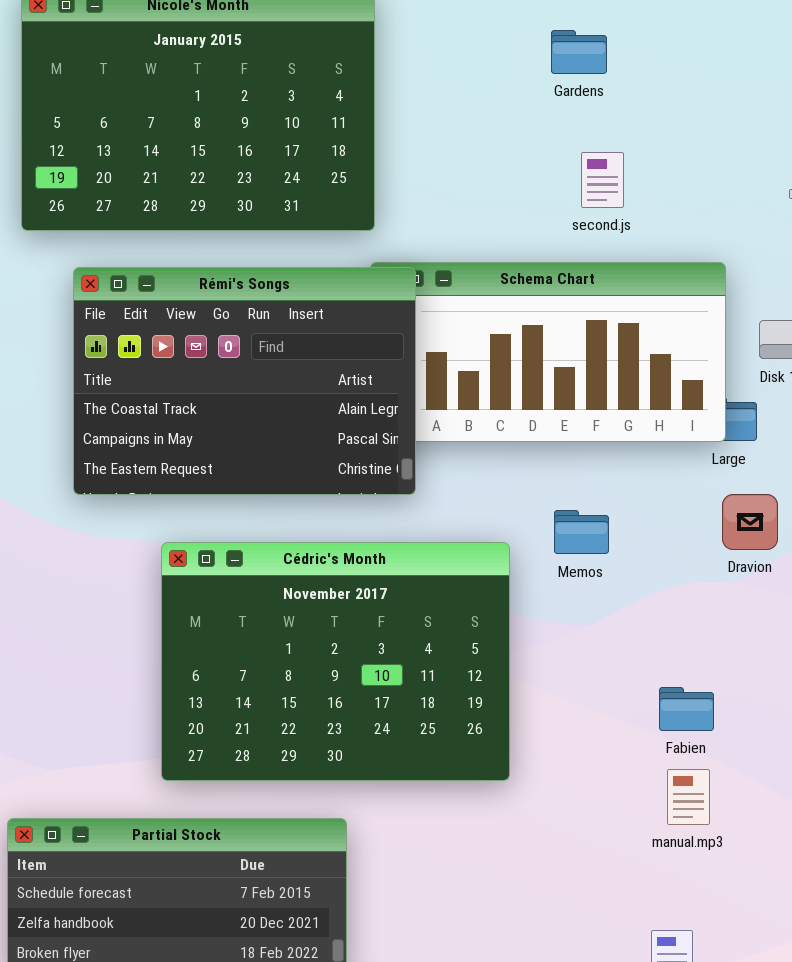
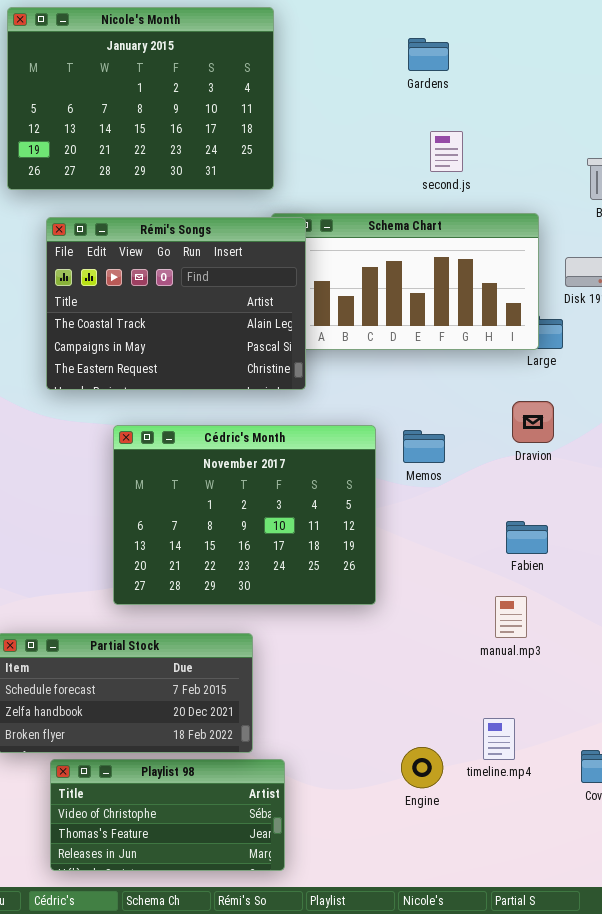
Dravion: [722,494,778,550] -> [512,401,554,443], moved
Memos: [554,510,609,554] -> [403,430,445,463], moved
Fabien: [659,687,714,731] -> [506,521,548,554], moved

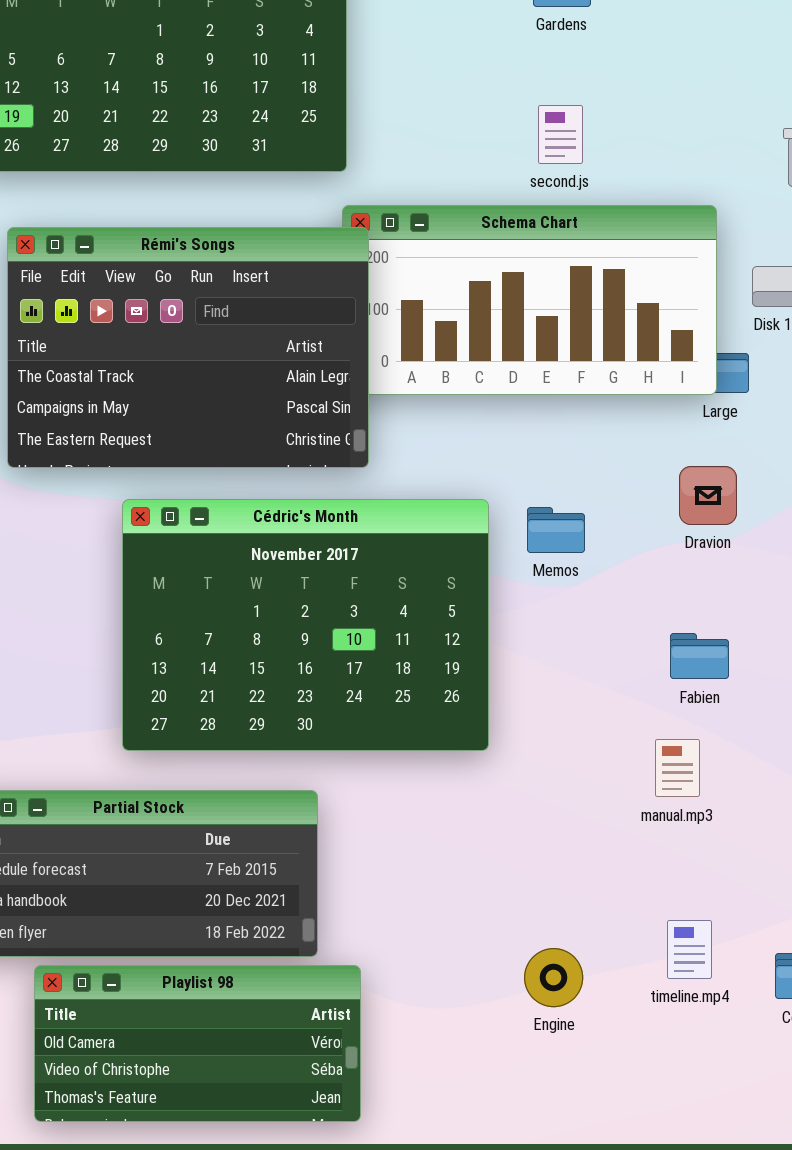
second.js: [430,131,463,172] -> [538,105,583,164], moved
Rémi's Songs: [46,217,306,390] -> [7,227,369,468], moved
timeline.mp4: [483,718,515,760] -> [667,920,712,979], moved
Playlist 98: [50,759,285,871] -> [34,965,361,1122], scrolled up 1 row

